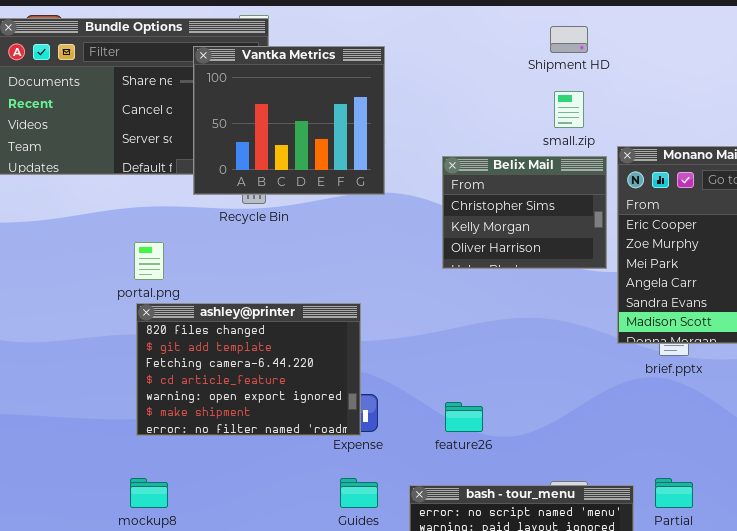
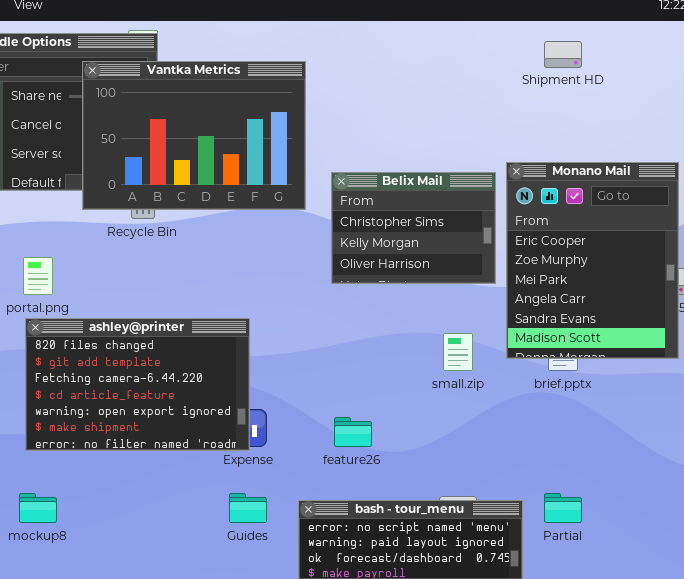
Shipment HD: [550,26,588,53] -> [544,41,582,68], moved
Vantka Metrics: [193,46,385,195] -> [82,61,306,210], resized
small.zip: [554,91,584,128] -> [443,333,473,371], moved

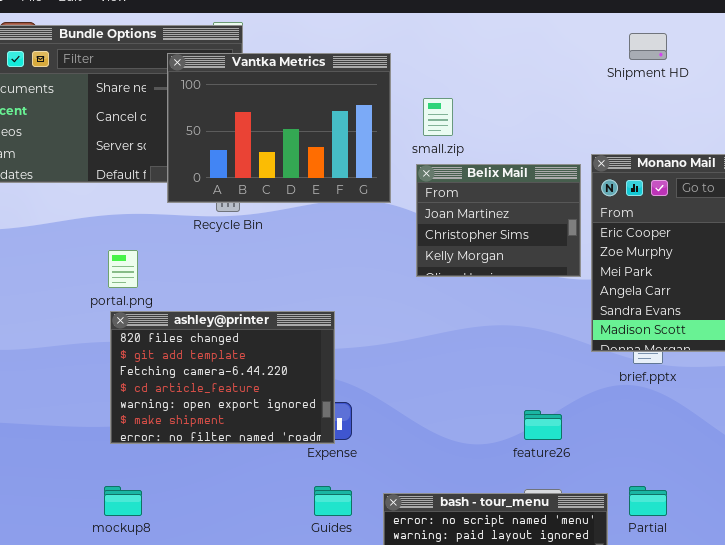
Belix Mail: [331,172,496,284] -> [416,164,581,277], scrolled up 1 row
small.zip: [443,333,473,371] -> [423,98,453,136], moved
feature26: [334,417,372,447] -> [524,410,562,440], moved

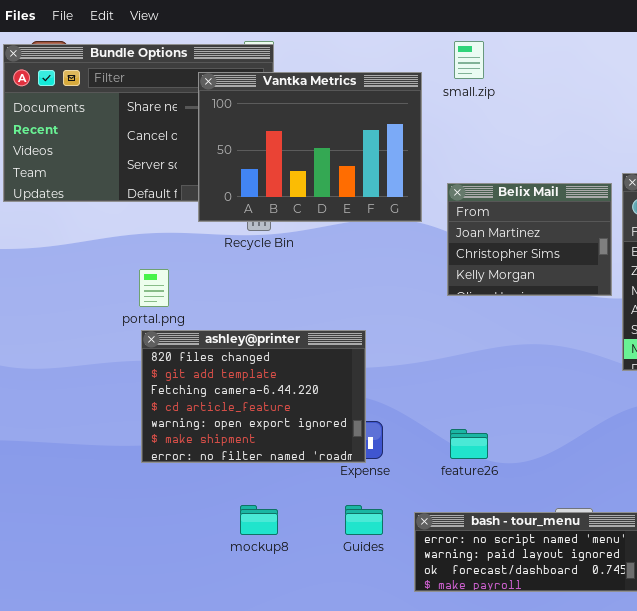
small.zip: [423,98,453,136] -> [454,41,484,79], moved
feature26: [524,410,562,440] -> [450,429,488,459], moved
mockup8: [104,486,142,516] -> [240,505,278,535], moved

